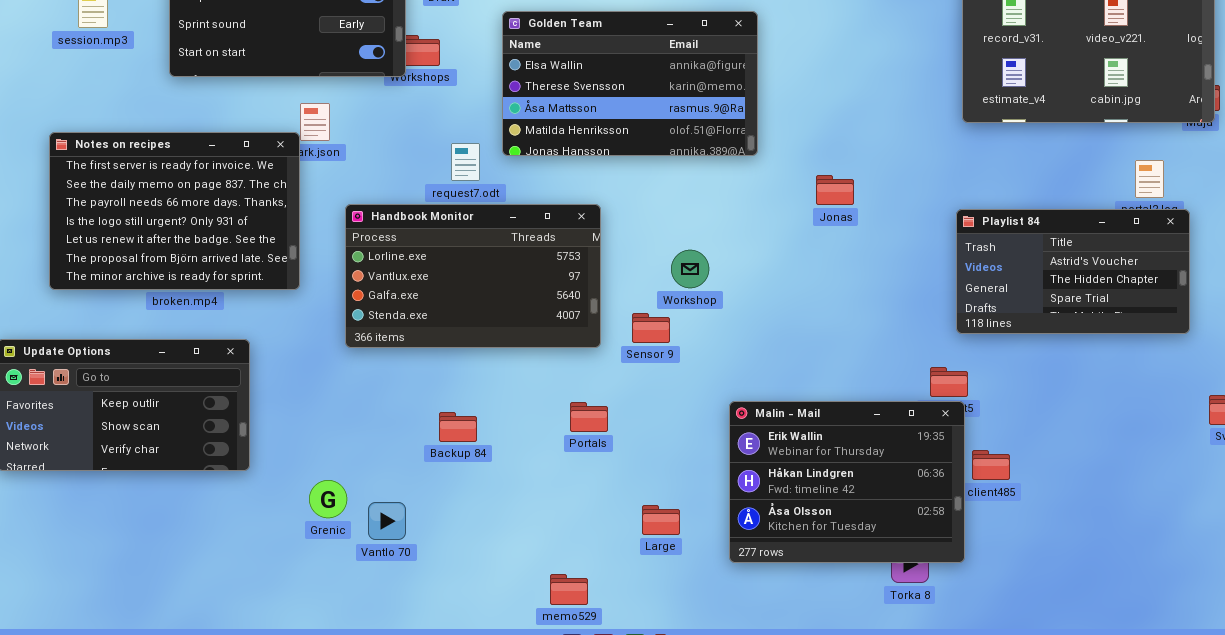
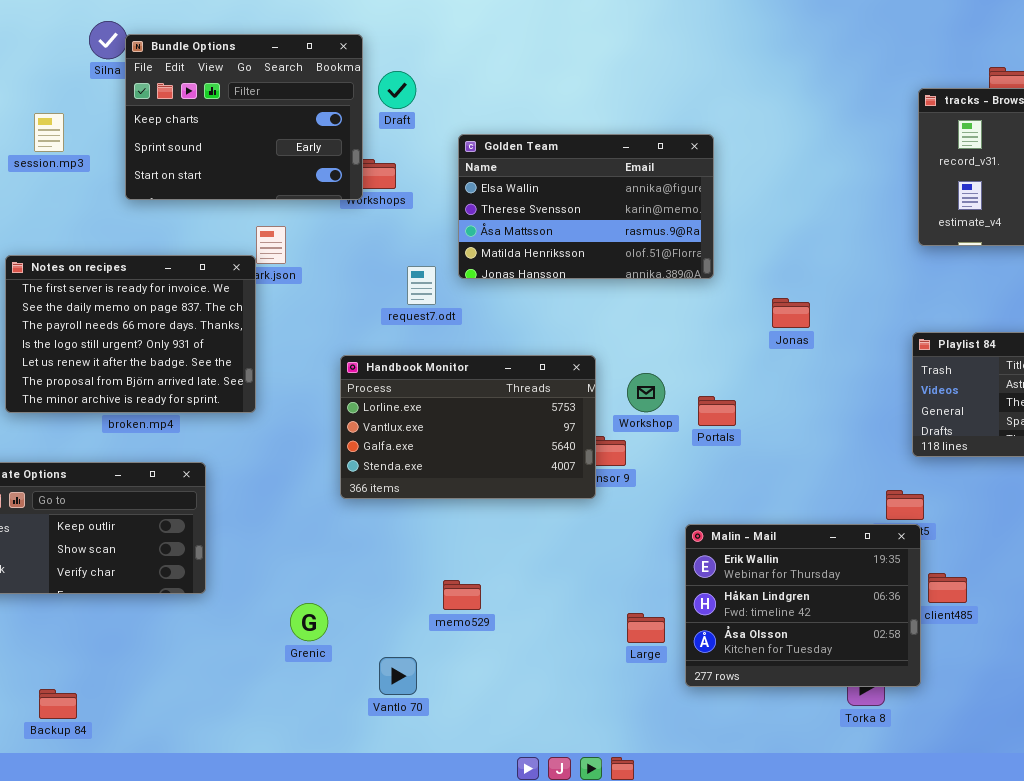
Handbook Monitor: [345,204,601,348] -> [340,355,596,499], moved
Portals: [570,402,608,432] -> [698,396,736,426], moved
Backup 84: [439,412,477,442] -> [39,689,77,719], moved
Grenic: [309,480,347,518] -> [290,603,328,641], moved
Vantlo 70: [368,502,406,540] -> [379,657,417,695], moved
Large: [642,505,680,535] -> [627,613,665,643], moved
memo529: [550,574,588,605] -> [443,580,481,610], moved

